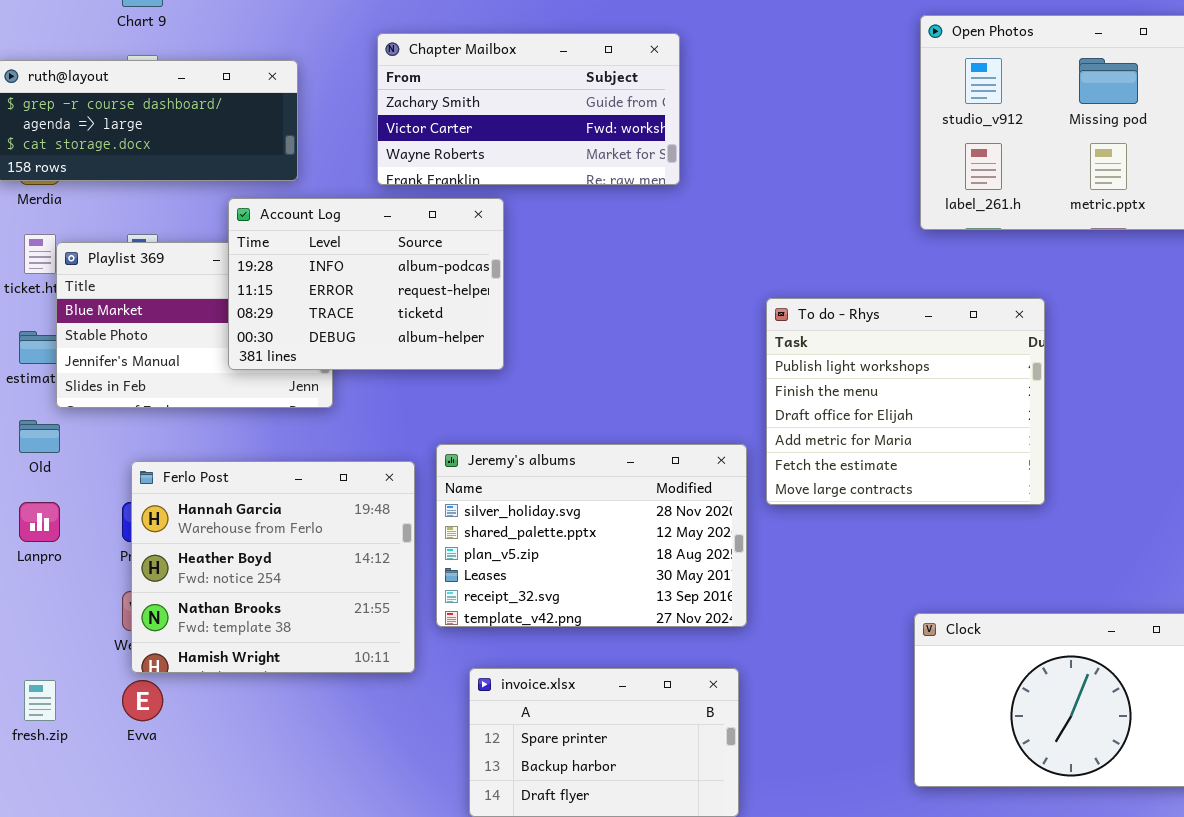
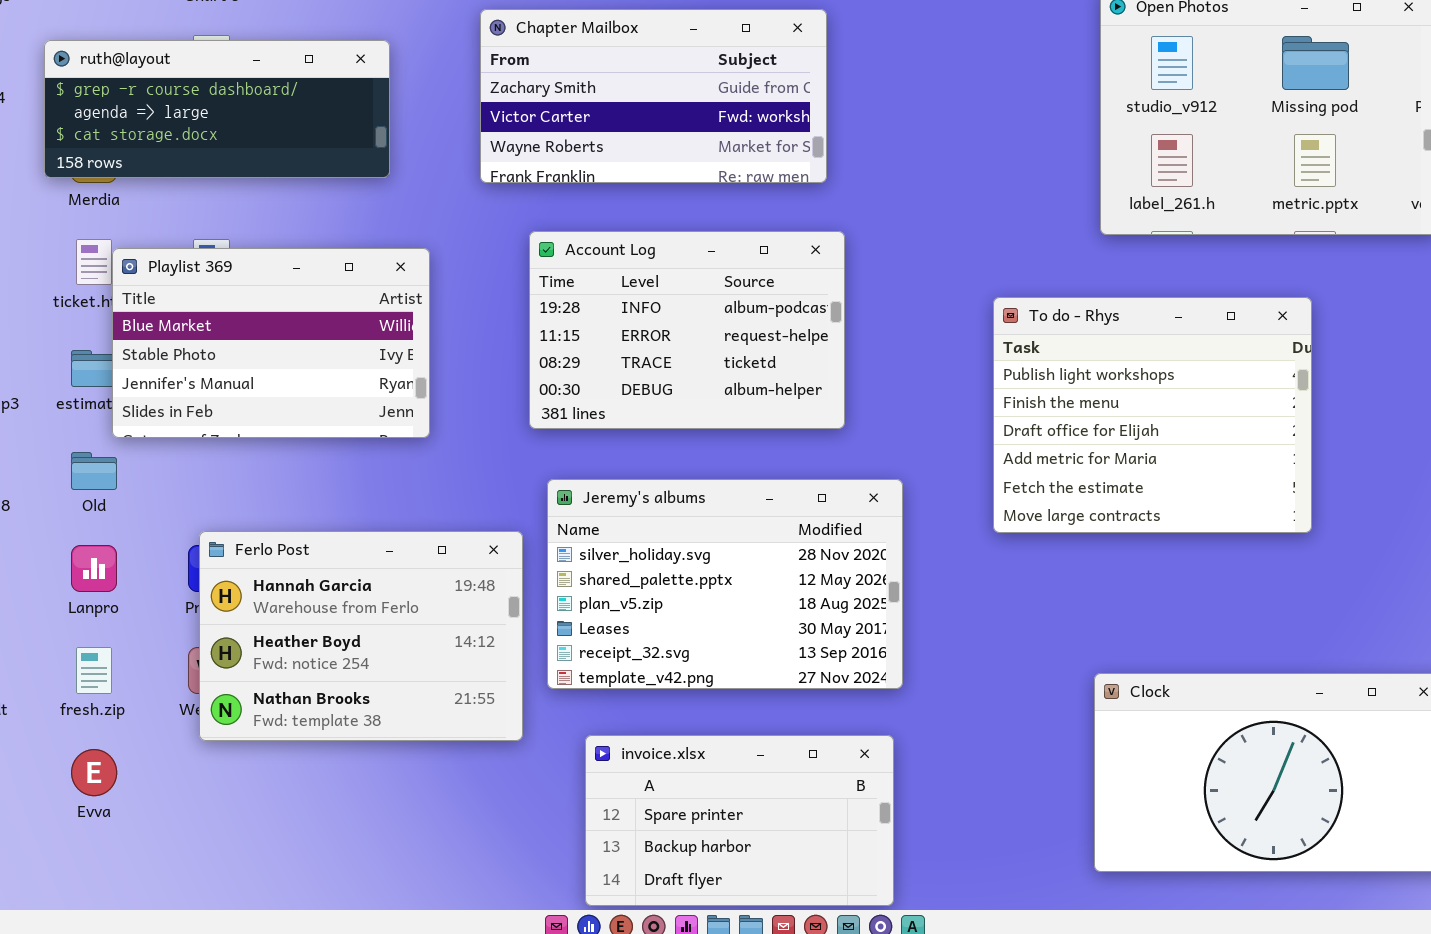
Account Log: [228,198,504,370] -> [529,231,845,429], moved
To do - Rhys: [766,298,1045,505] -> [993,297,1312,533], moved
Ferlo Post: [131,461,415,673] -> [199,531,523,741], resized
fresh.zip: [24,680,56,721] -> [76,647,112,694], moved
Evva: [122,680,163,721] -> [71,749,117,796], moved

